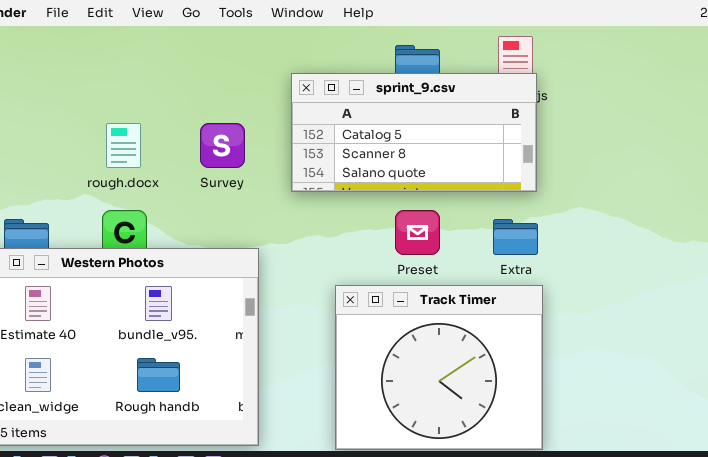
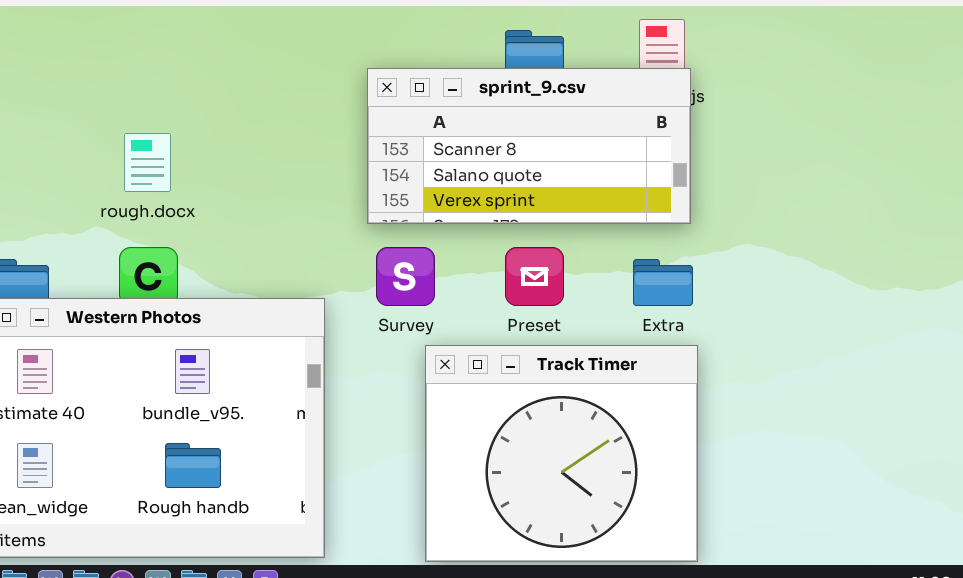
sprint_9.csv: [291,73,537,192] -> [367,68,691,224], scrolled down 1 row
Survey: [200,123,245,168] -> [376,247,435,306], moved

